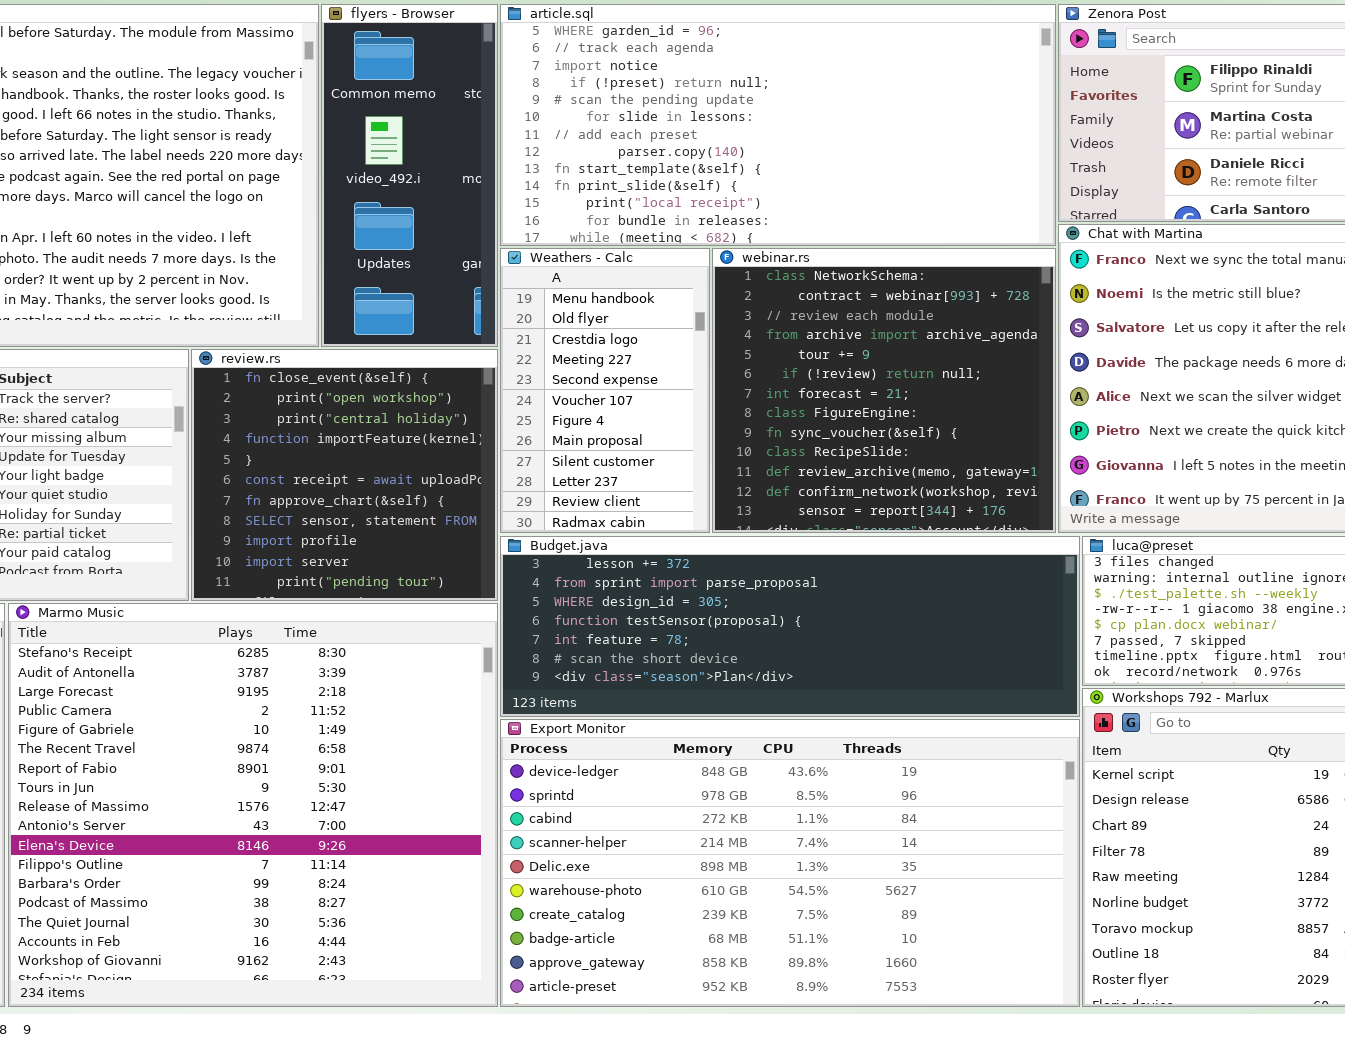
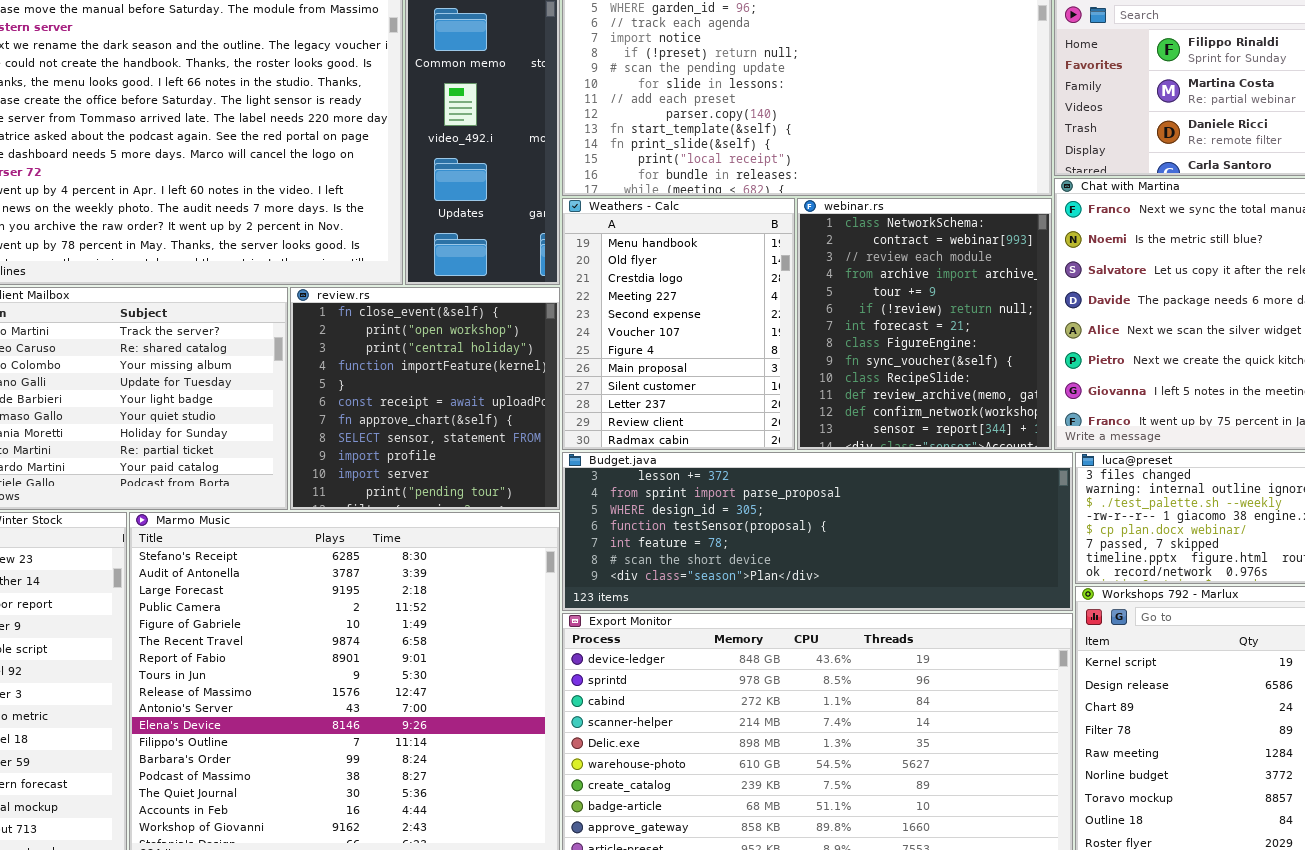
Weathers - Calc: [500,248,710,533] -> [562,198,795,450], resized
webinar.rs: [712,248,1056,533] -> [797,198,1052,450], resized

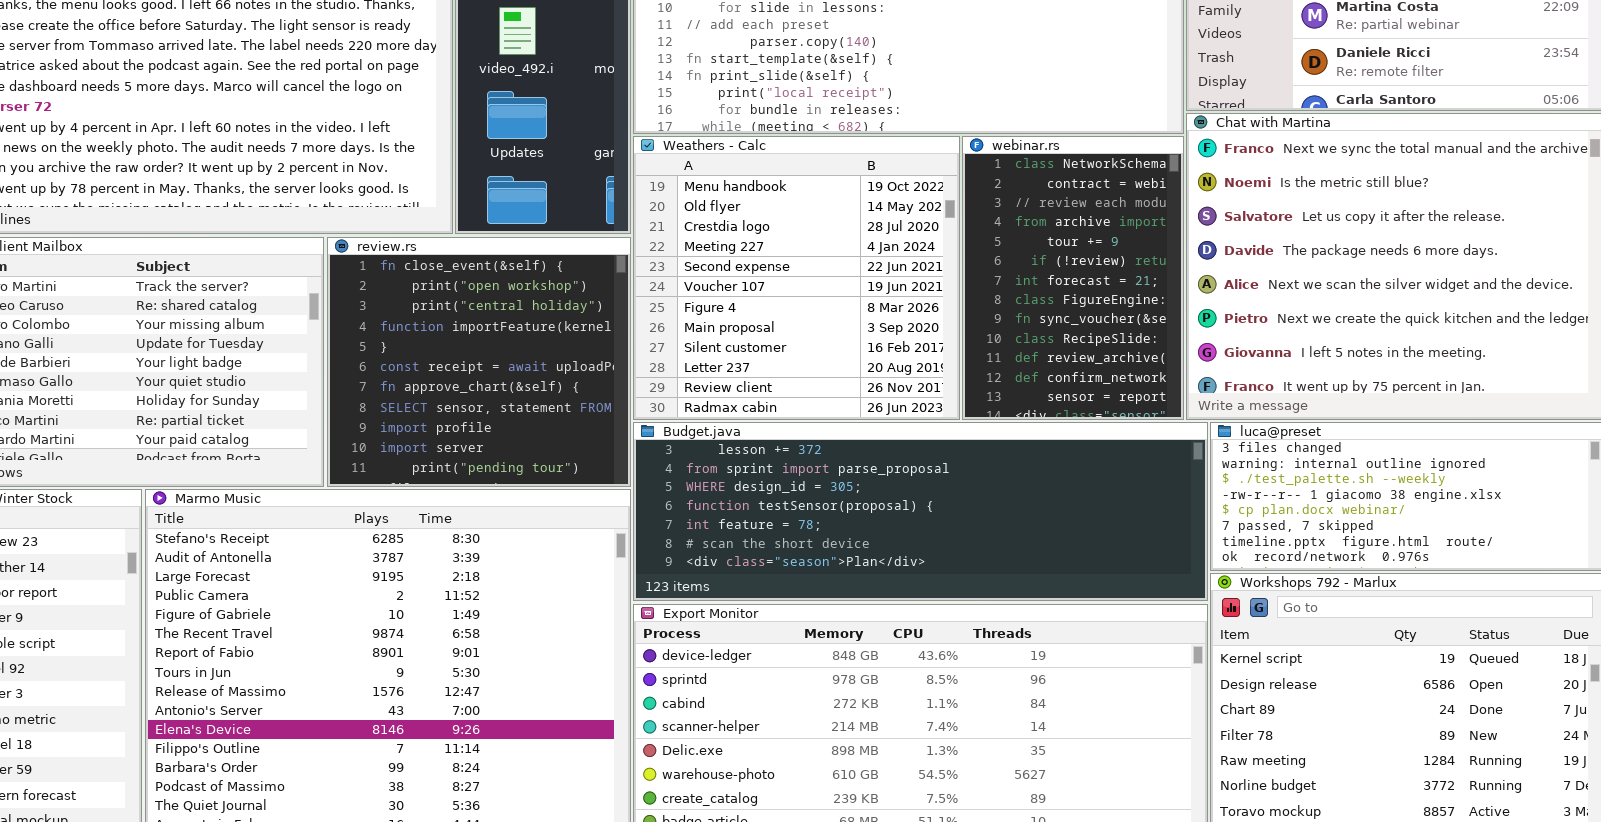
Weathers - Calc: [562,198,795,450] -> [633,136,960,420], resized
webinar.rs: [797,198,1052,450] -> [962,136,1184,420], resized

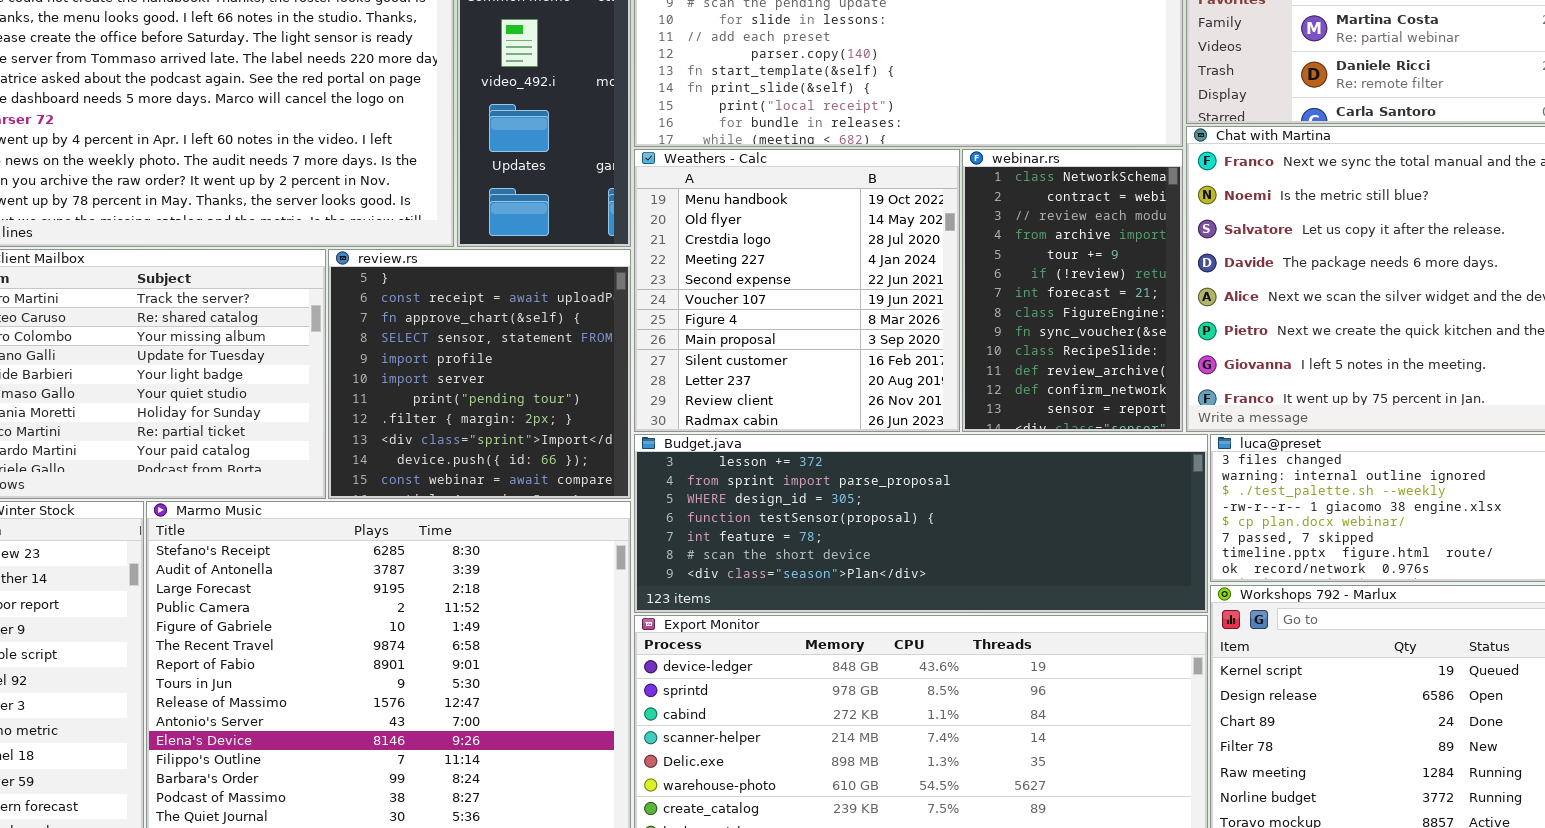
review.rs: [327,237,631,487] -> [328,249,631,499], scrolled down 4 rows

